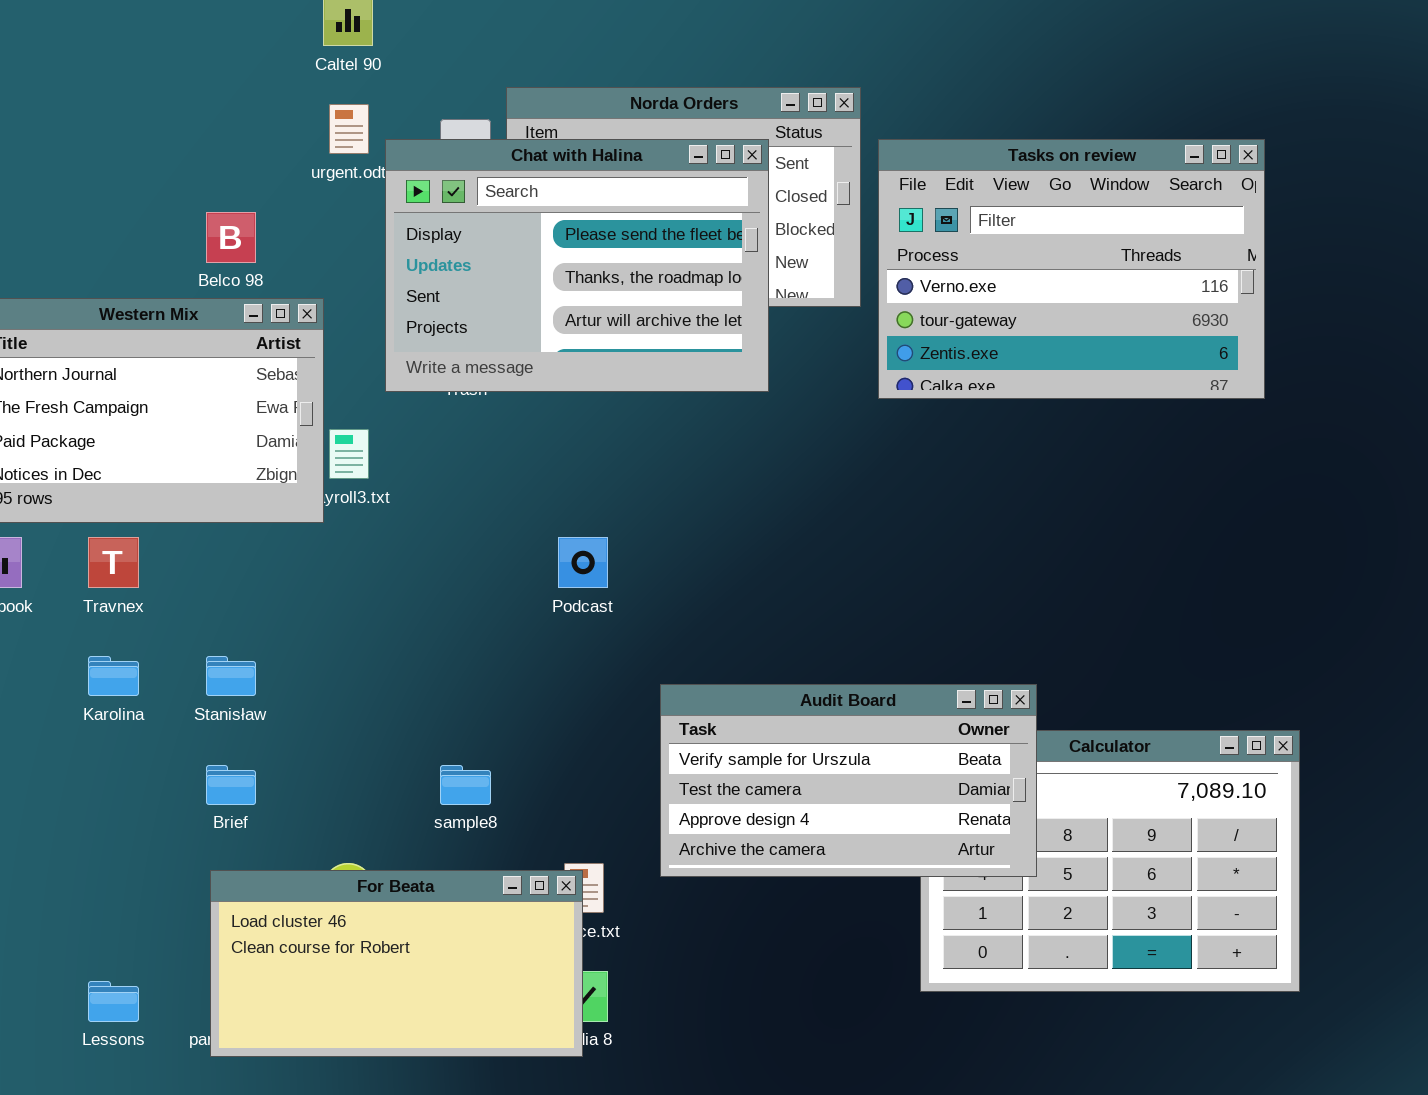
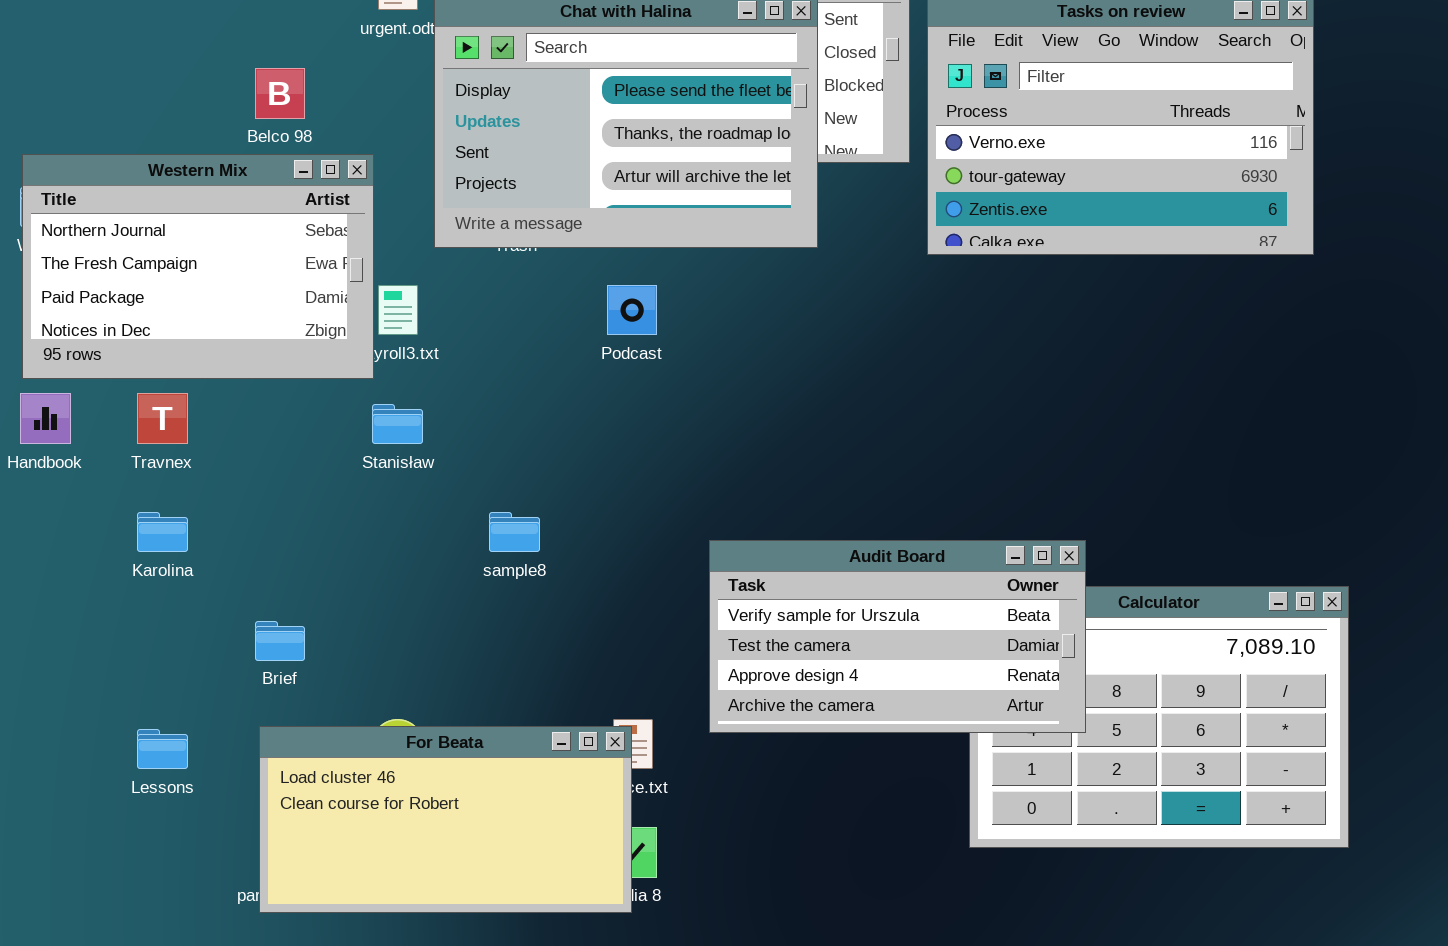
Podcast: [558,537,608,588] -> [607,285,657,335], moved
Stanisław: [206,656,256,696] -> [372,404,423,444], moved
sample8: [440,765,491,805] -> [489,512,540,552], moved
Lessons: [88,981,139,1022] -> [137,729,188,769], moved

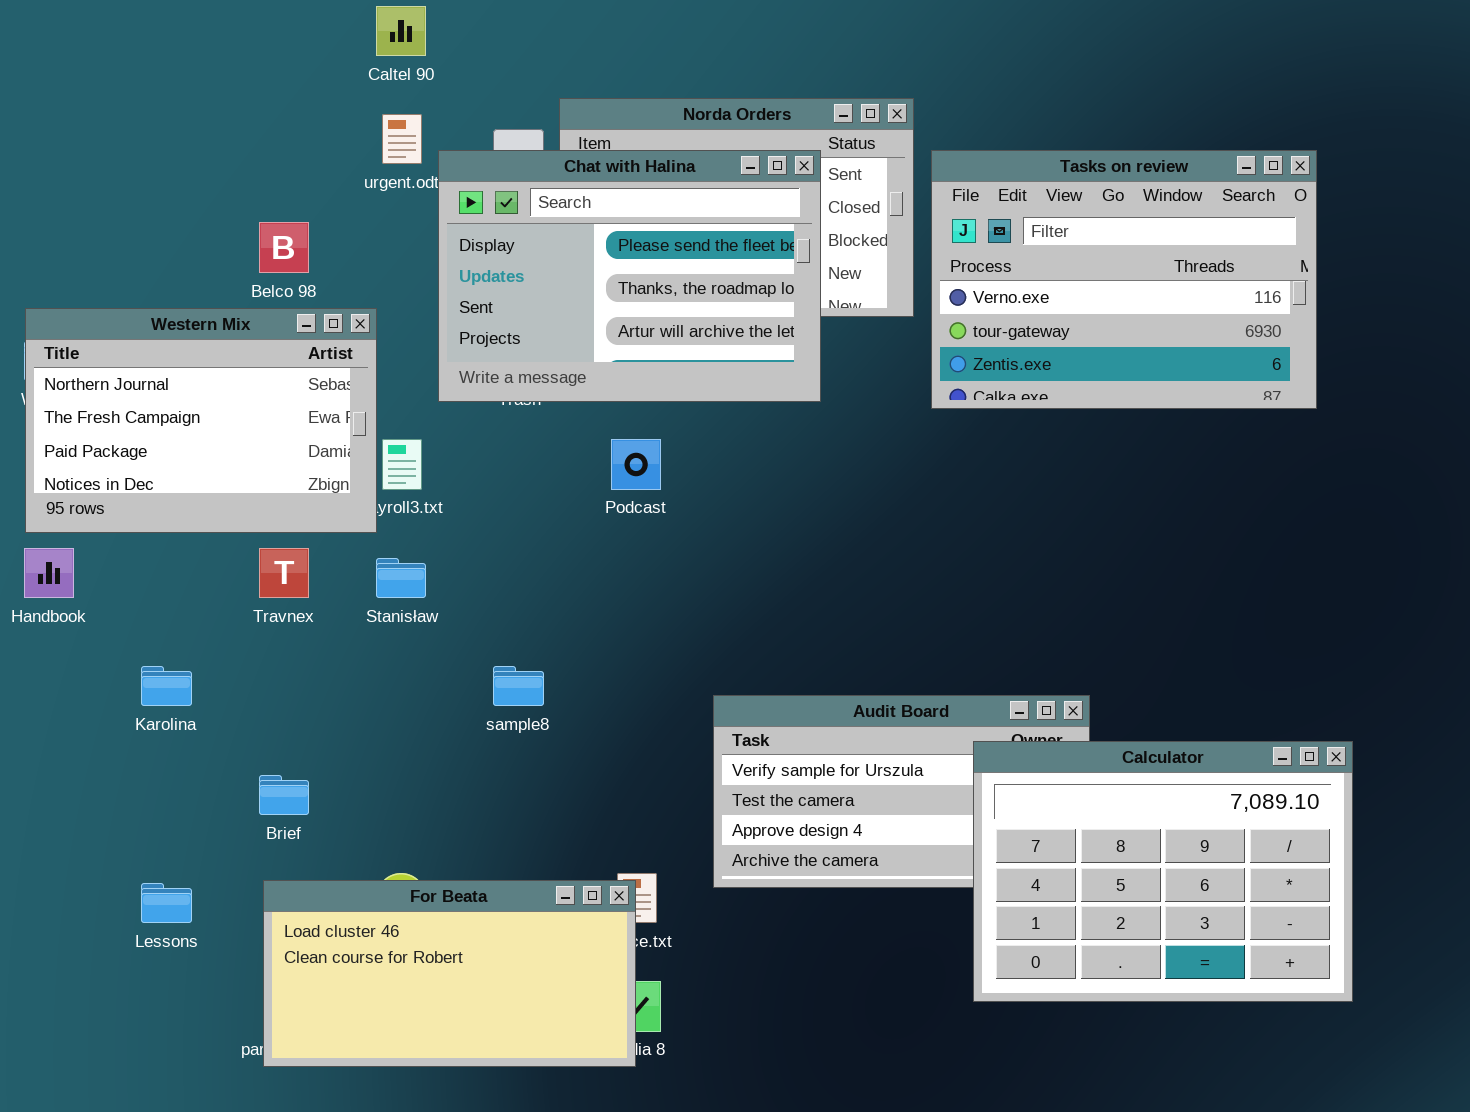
Travnex: [137,393,188,444] -> [259,548,309,598], moved
Calculator: [969,586,1349,848] -> [973,741,1353,1002], raised

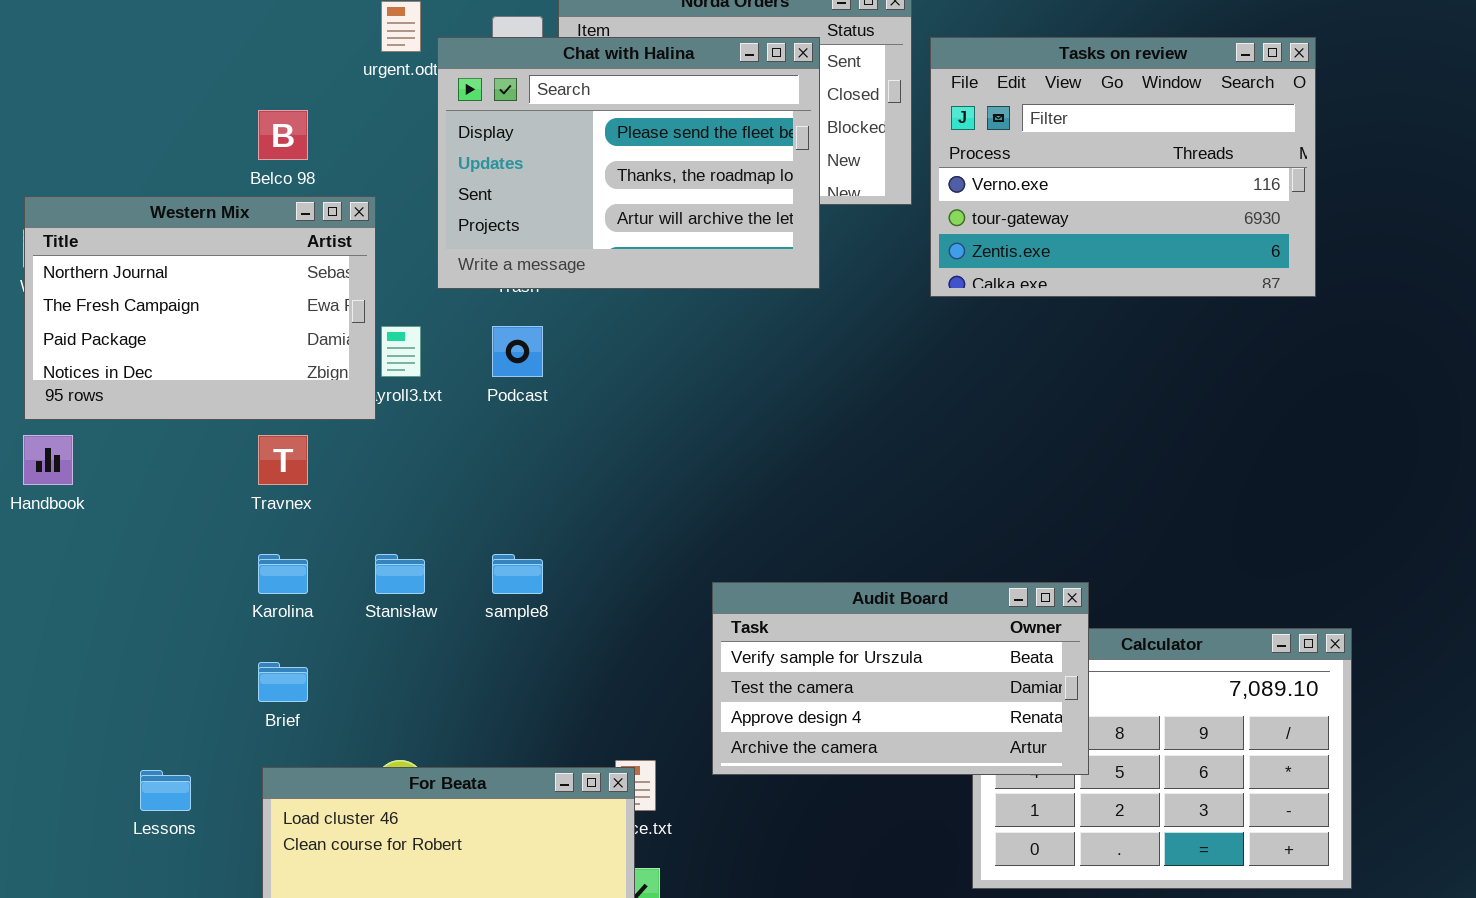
Podcast: [611,439,661,490] -> [492,326,543,377], moved
Stanisław: [376,558,426,598] -> [375,554,425,594], moved
Karolina: [141,666,192,706] -> [258,554,308,594], moved
Audit Board: [713,695,1090,888] -> [712,582,1089,775], raised

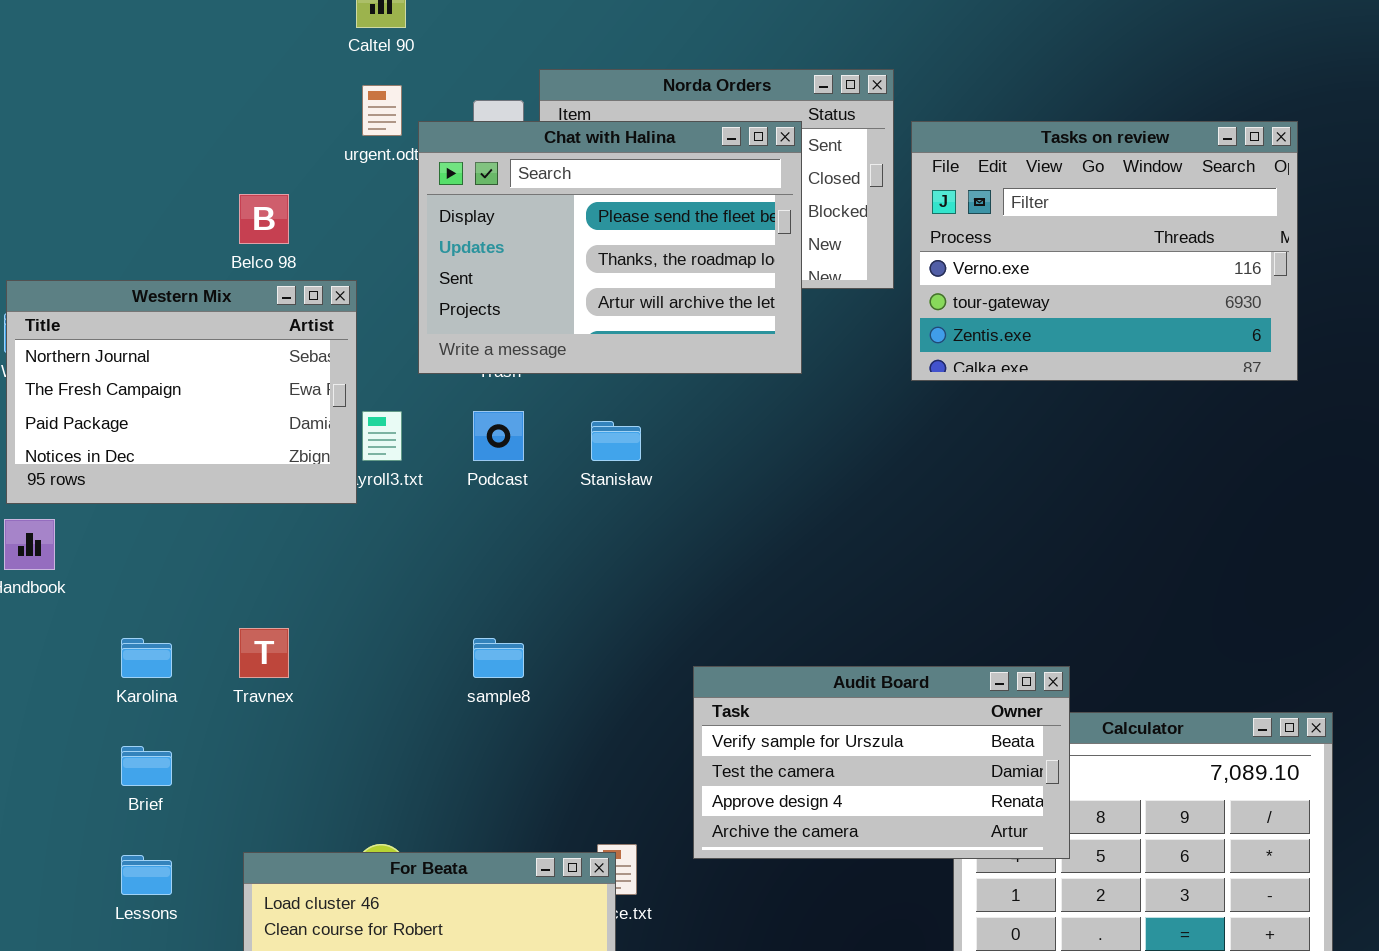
Travnex: [258,435,308,485] -> [239,628,289,678], moved
Karolina: [258,554,308,594] -> [121,638,172,678], moved
Stanisław: [375,554,425,594] -> [591,421,641,461], moved
Brief: [258,662,308,702] -> [121,746,172,786], moved

